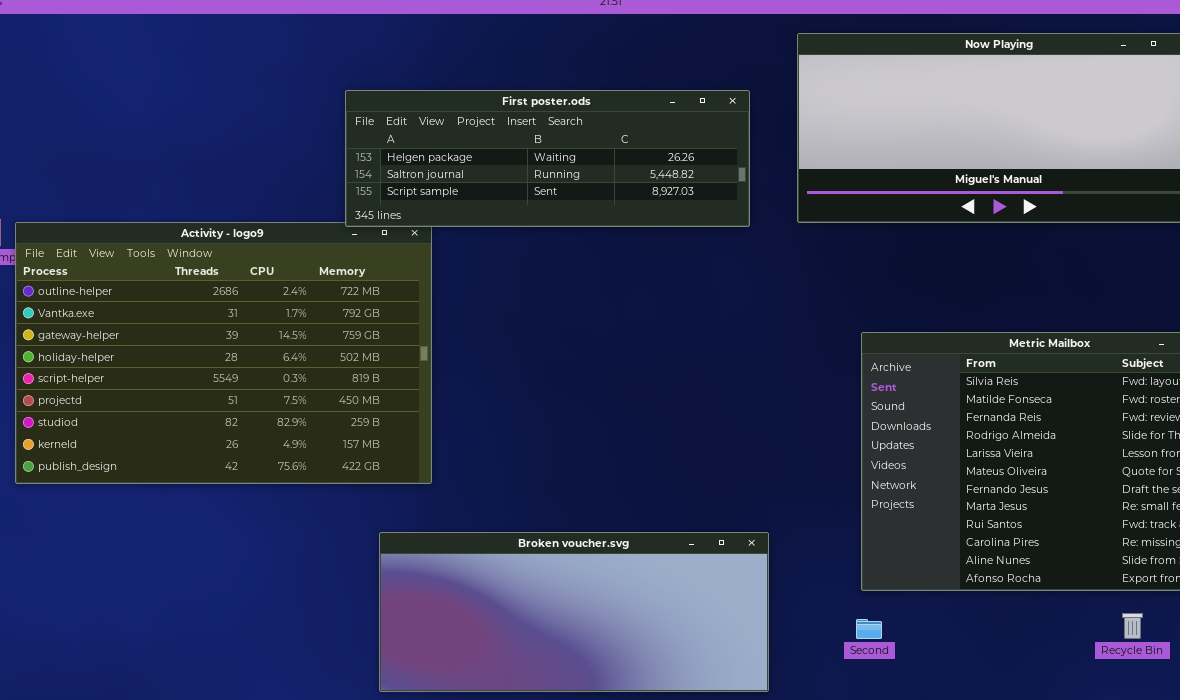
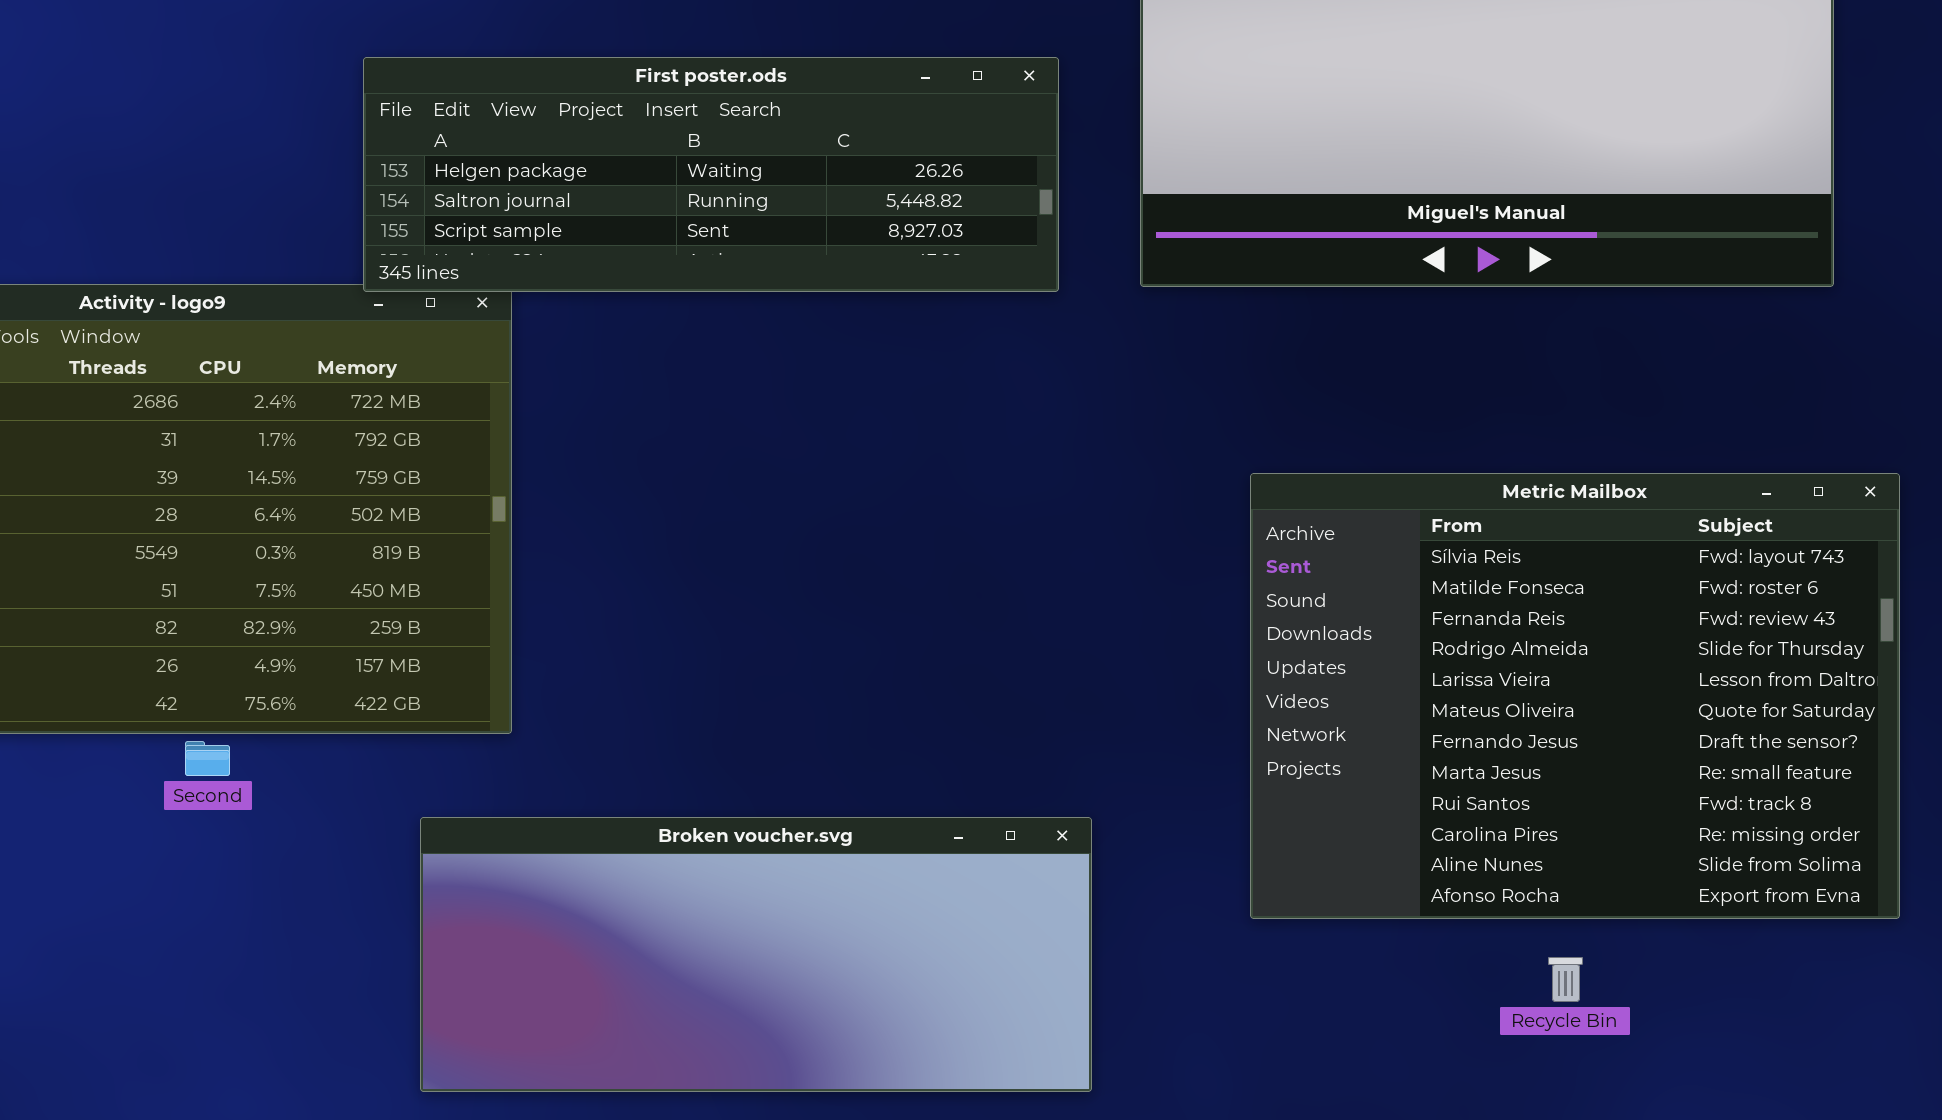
Recycle Bin: [1122,613,1143,639] -> [1548,957,1583,1002], moved
Second: [856,619,882,639] -> [185,741,230,776], moved

